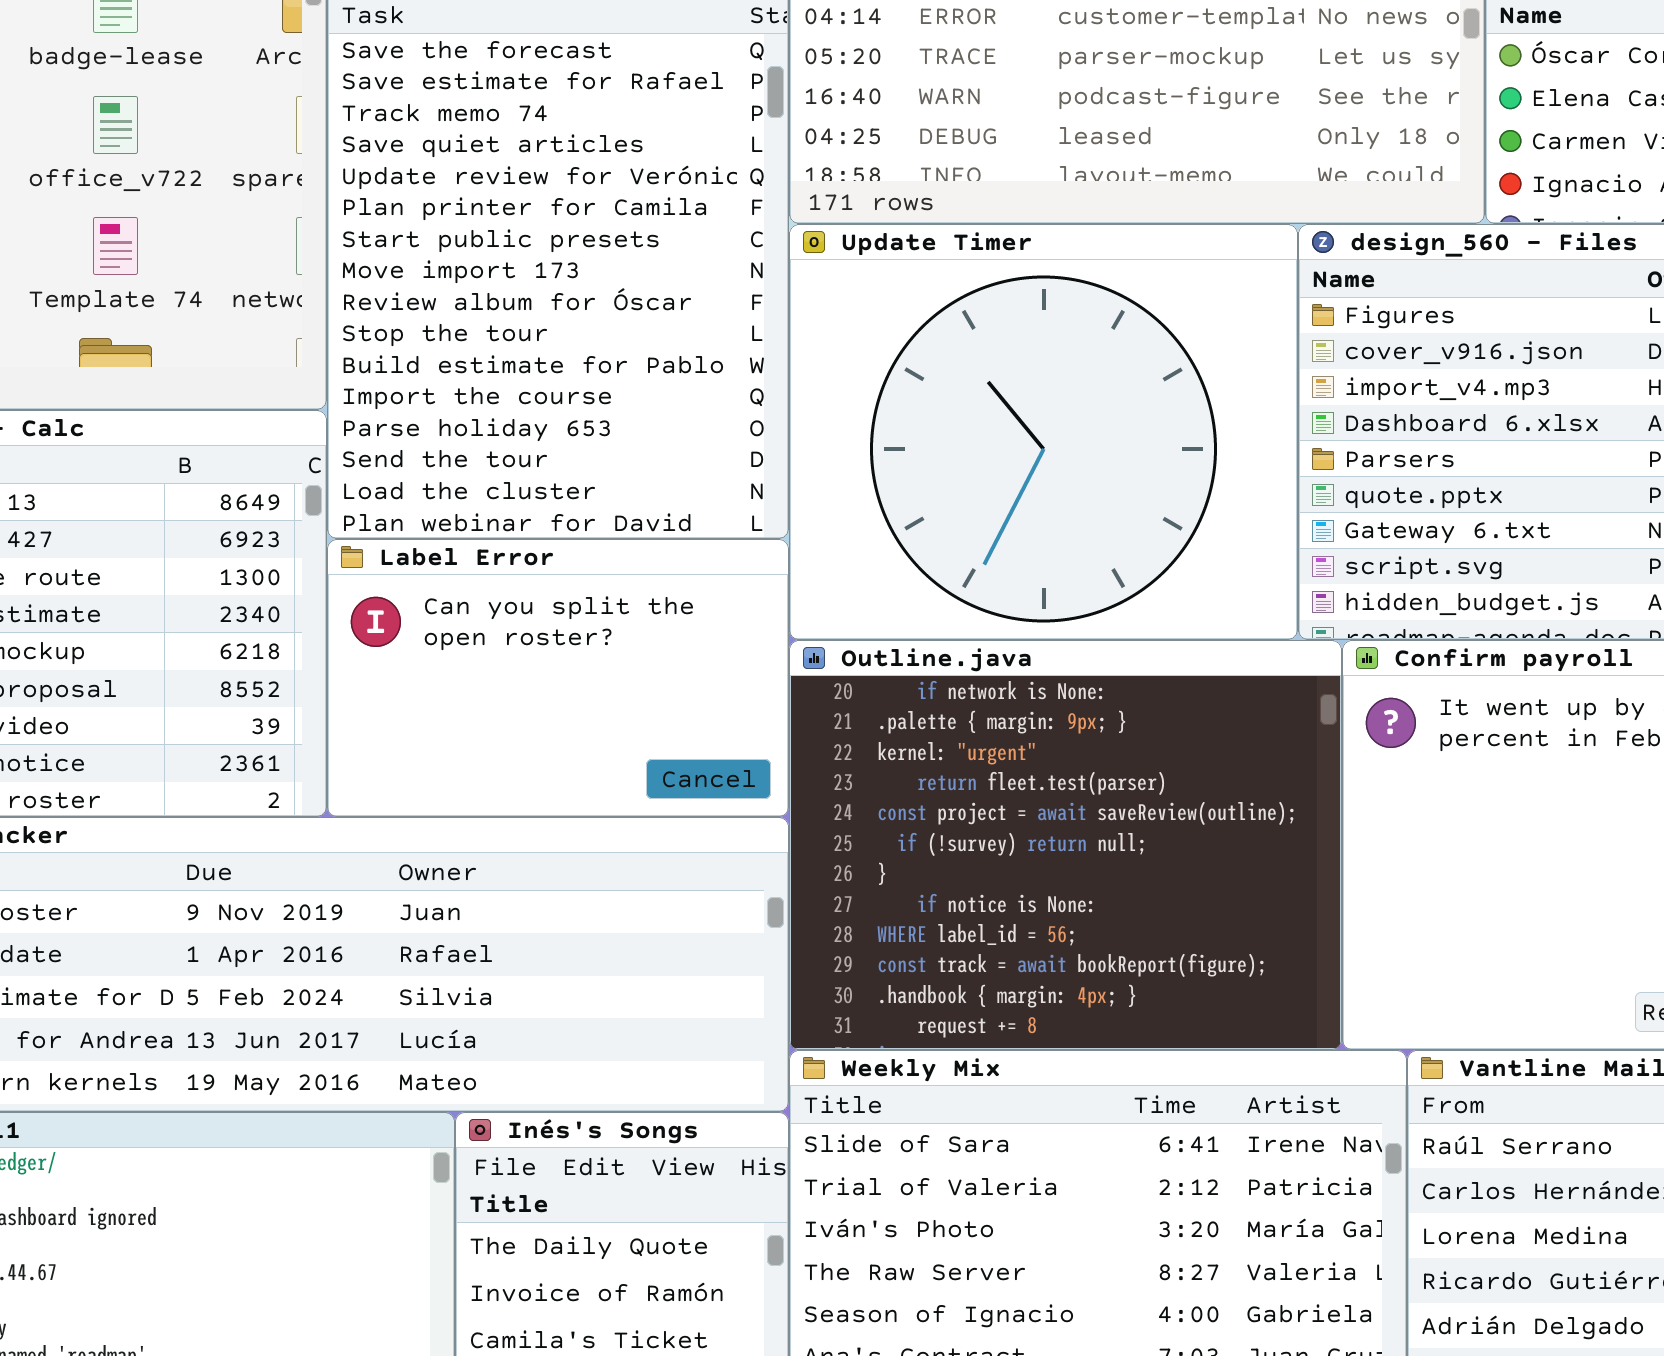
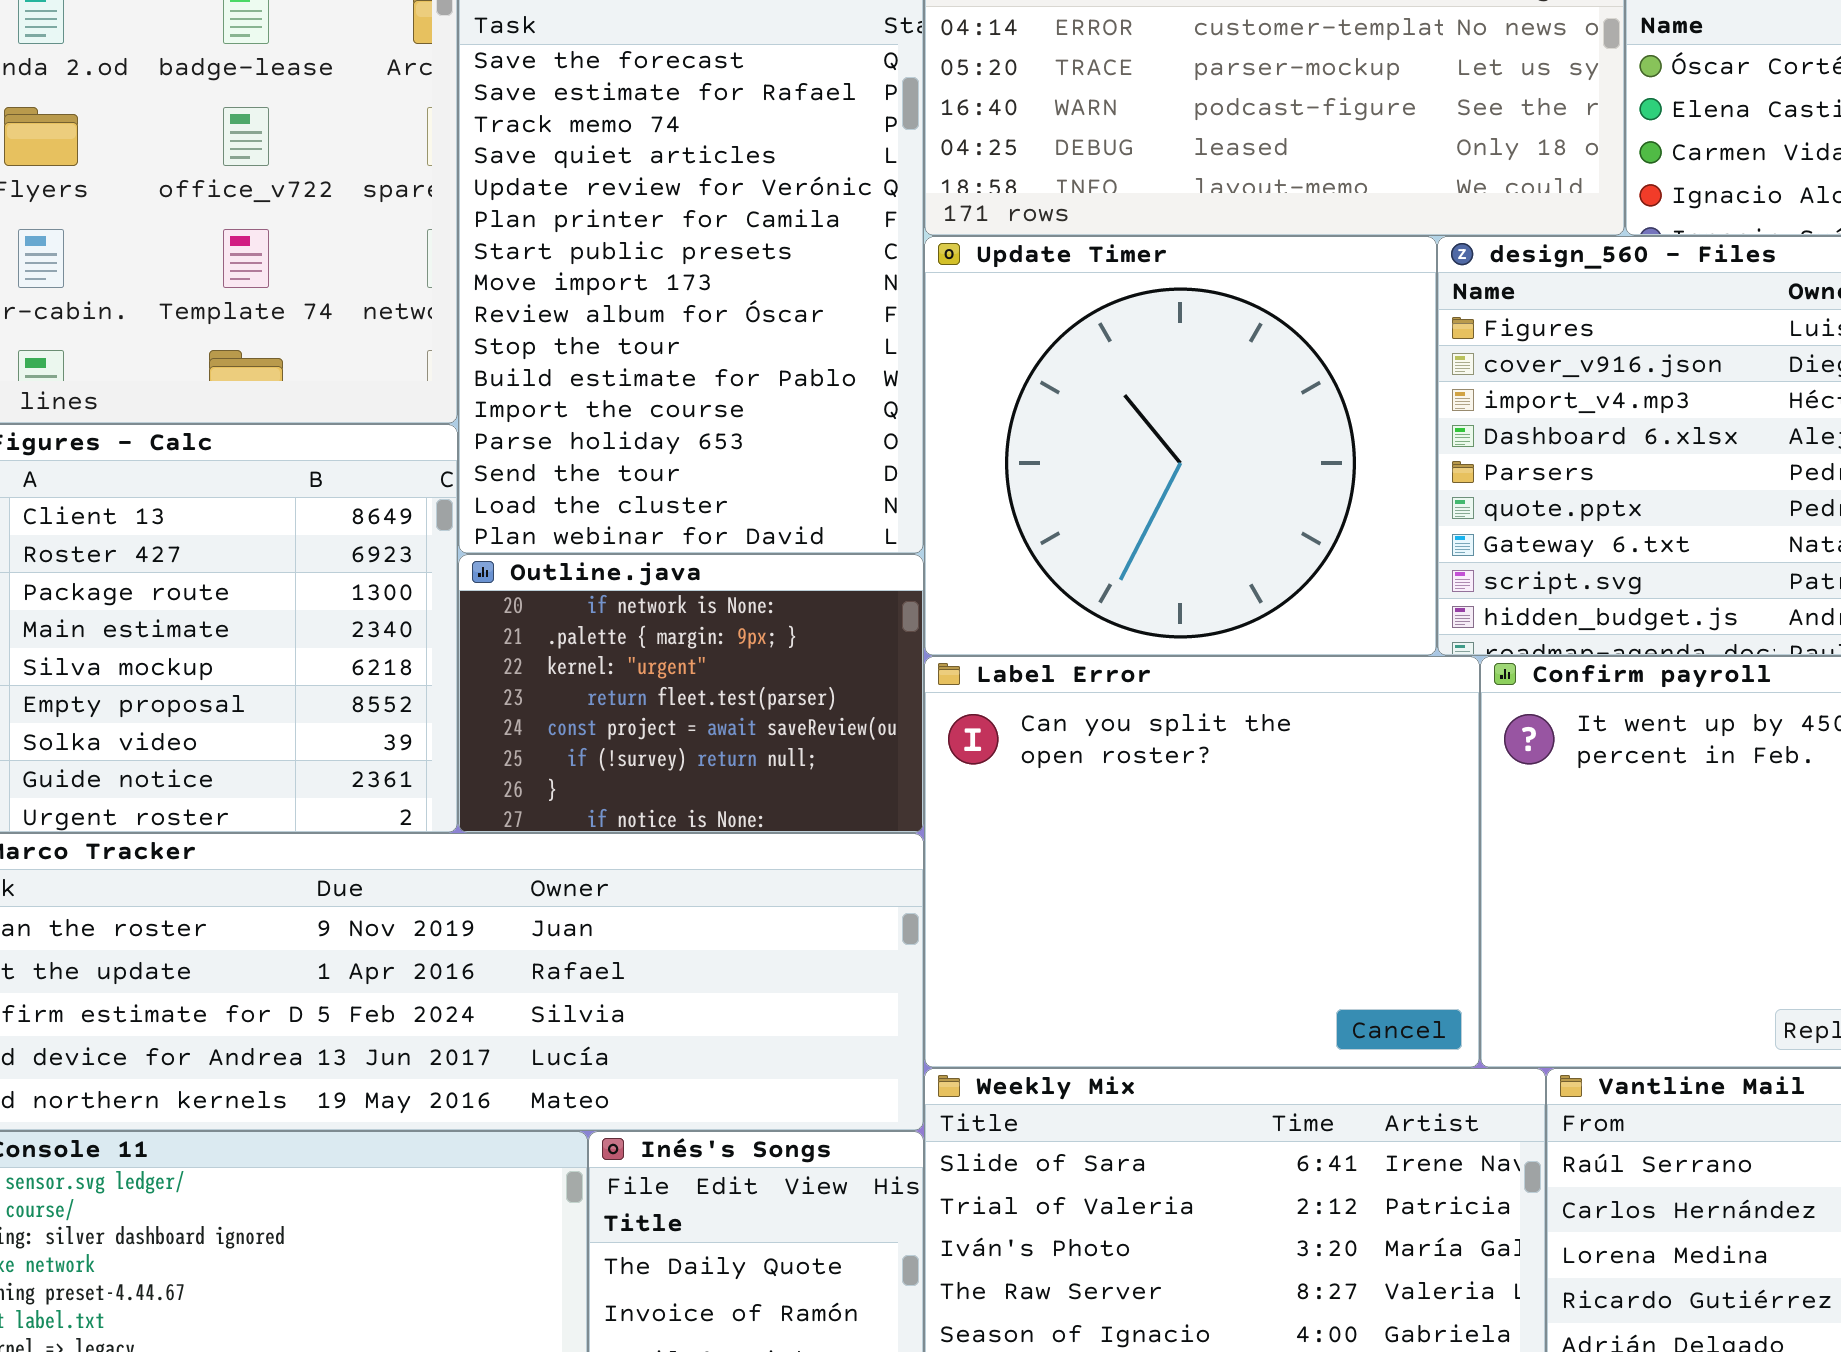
Label Error: [327,539,789,817] -> [924,656,1480,1068], moved, resized
Outline.java: [789,640,1342,1050] -> [458,554,924,833], moved, resized

